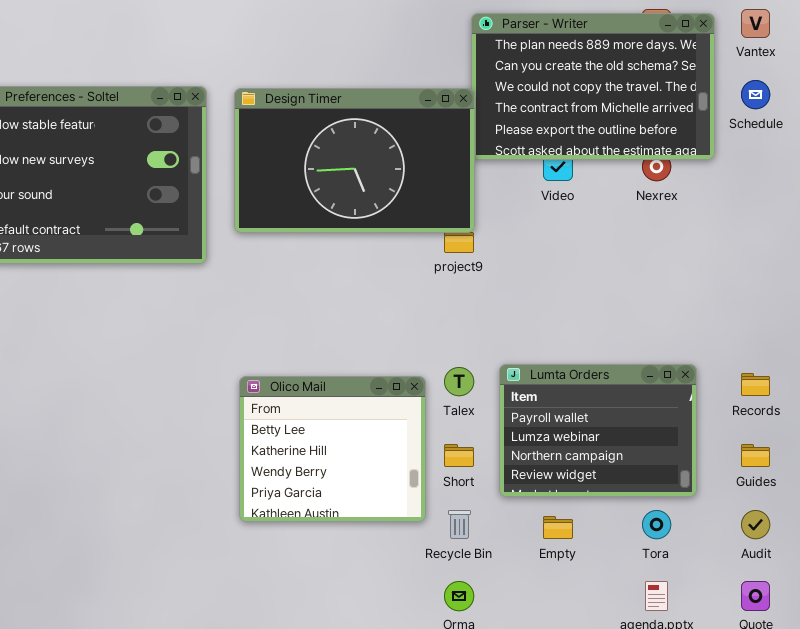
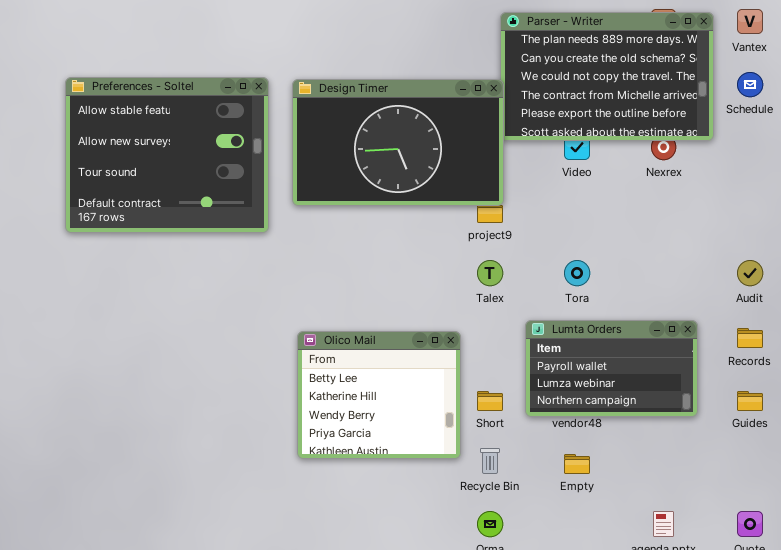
Lumta Orders: [499,364,697,497] -> [525,320,698,417], resized
Talex: [444,367,474,396] -> [477,260,503,286], moved
Tora: [642,510,671,539] -> [564,260,590,286], moved
Audit: [741,510,770,539] -> [737,260,763,286], moved

